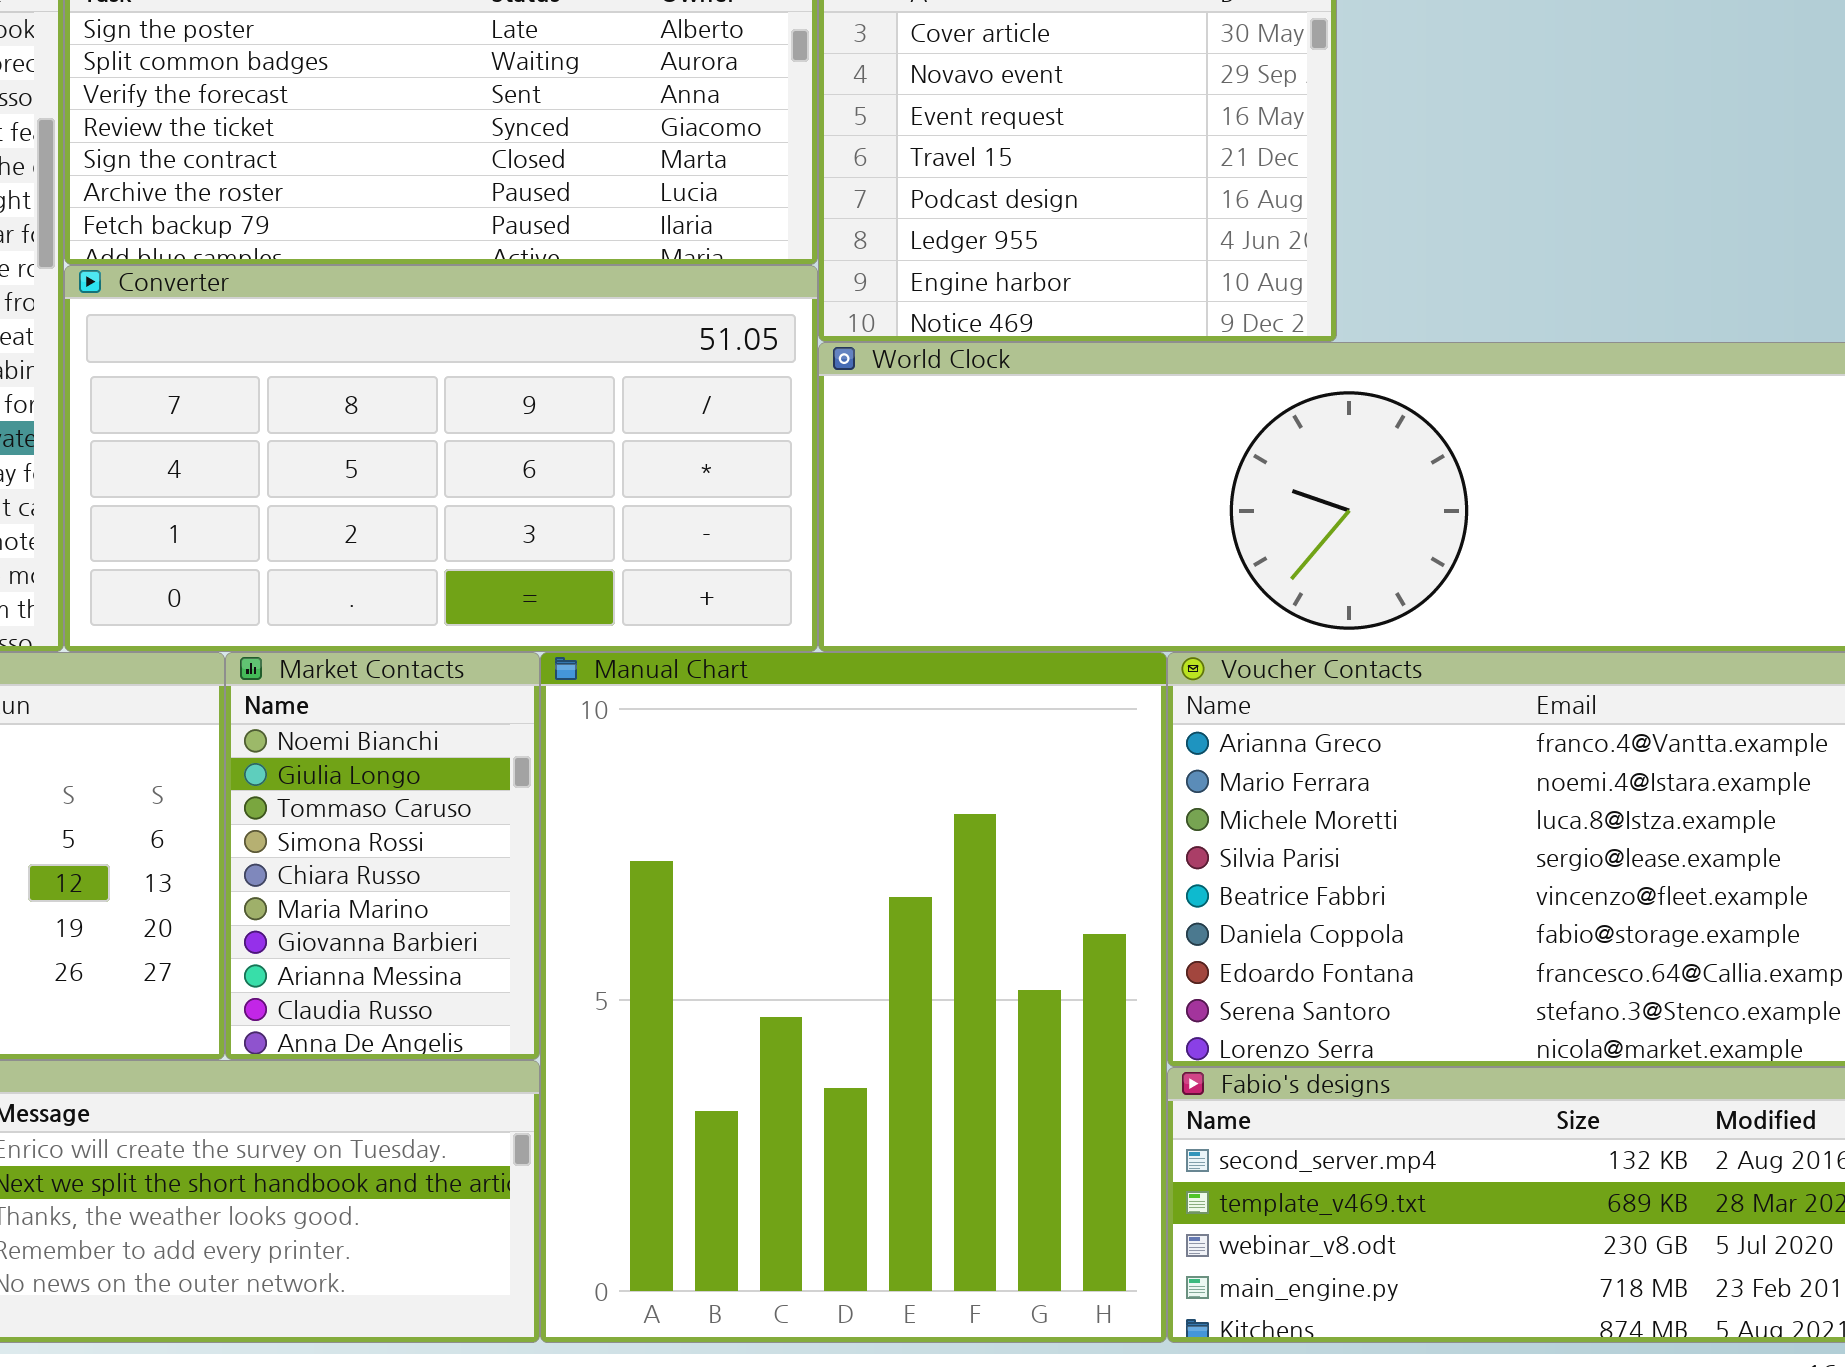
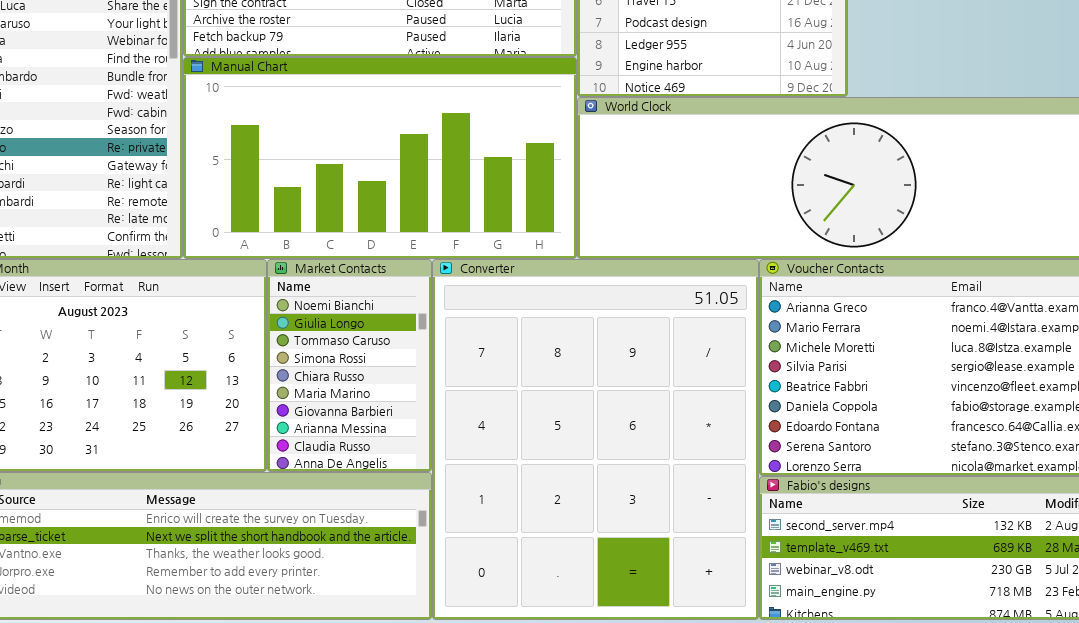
Converter: [64,265,818,652] -> [432,259,759,620], moved, resized
Manual Chart: [540,652,1167,1343] -> [183,57,577,259], moved, resized

